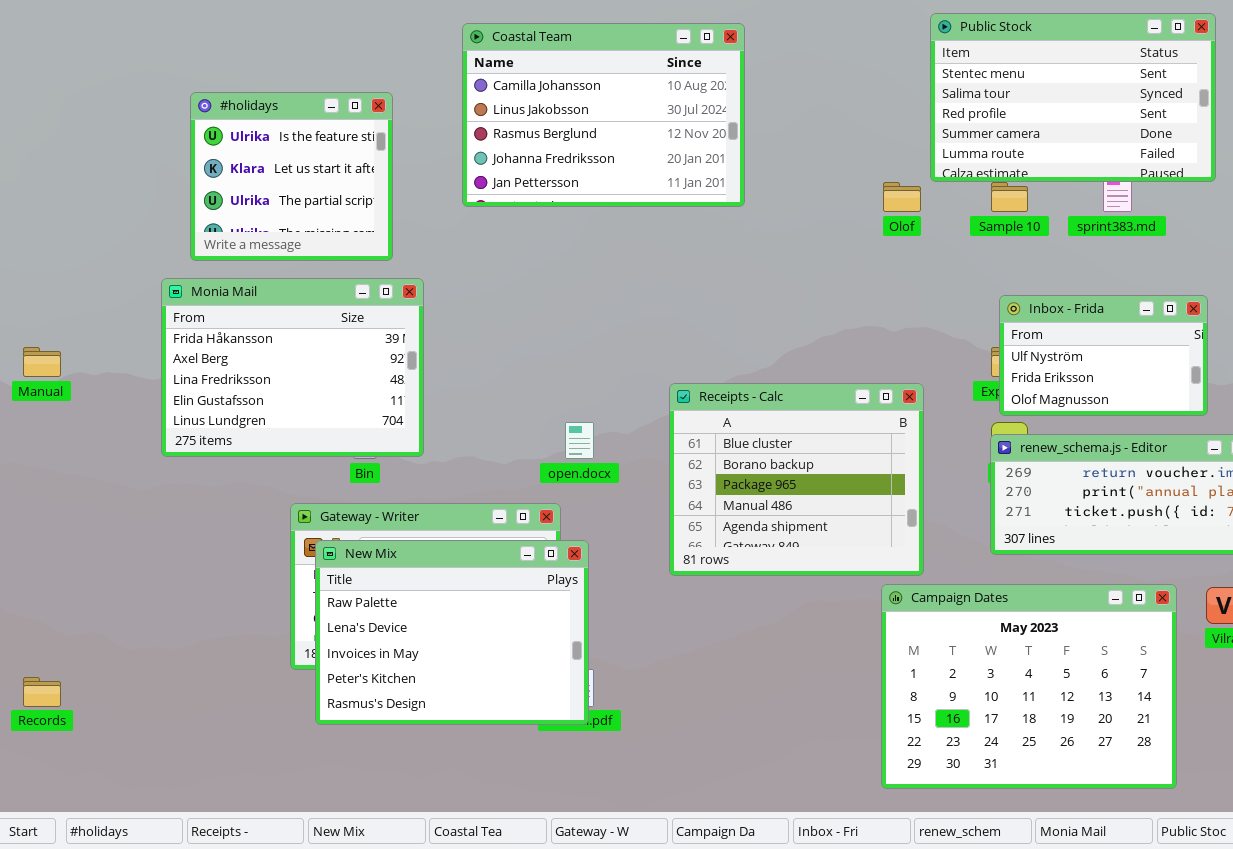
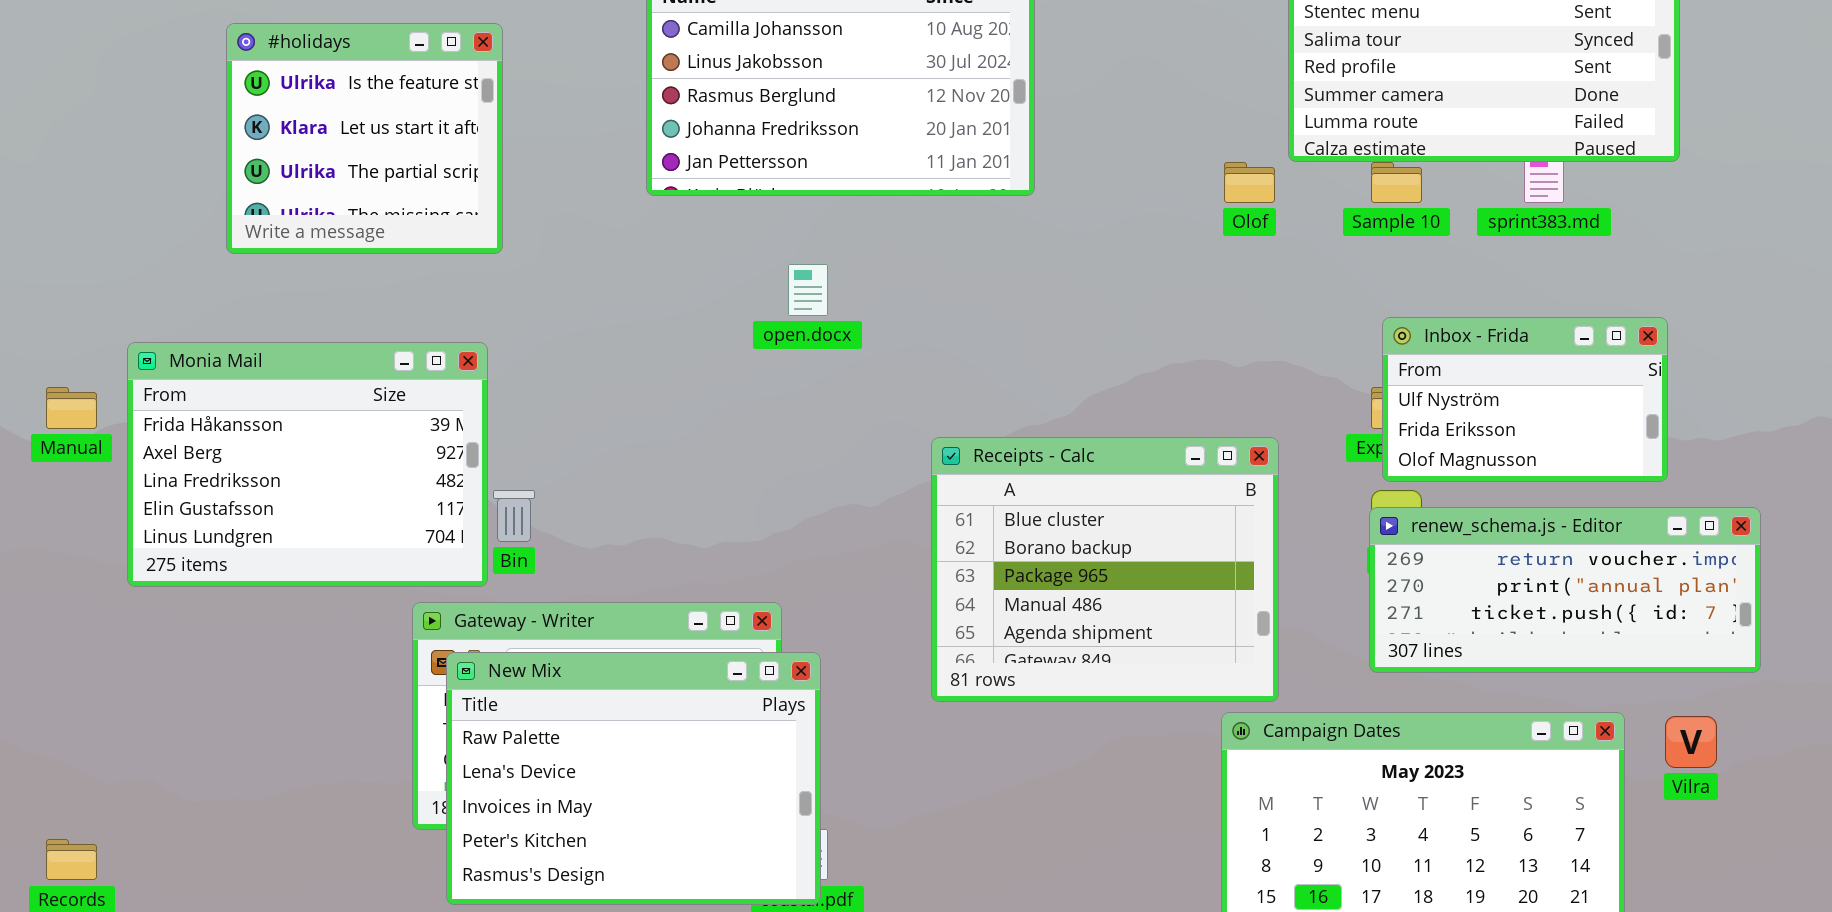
#holidays: [190,92,393,261] -> [226,23,503,254], moved
Monia Mail: [161,278,424,457] -> [127,342,488,587], moved
open.docx: [565,422,594,459] -> [788,264,828,316], moved

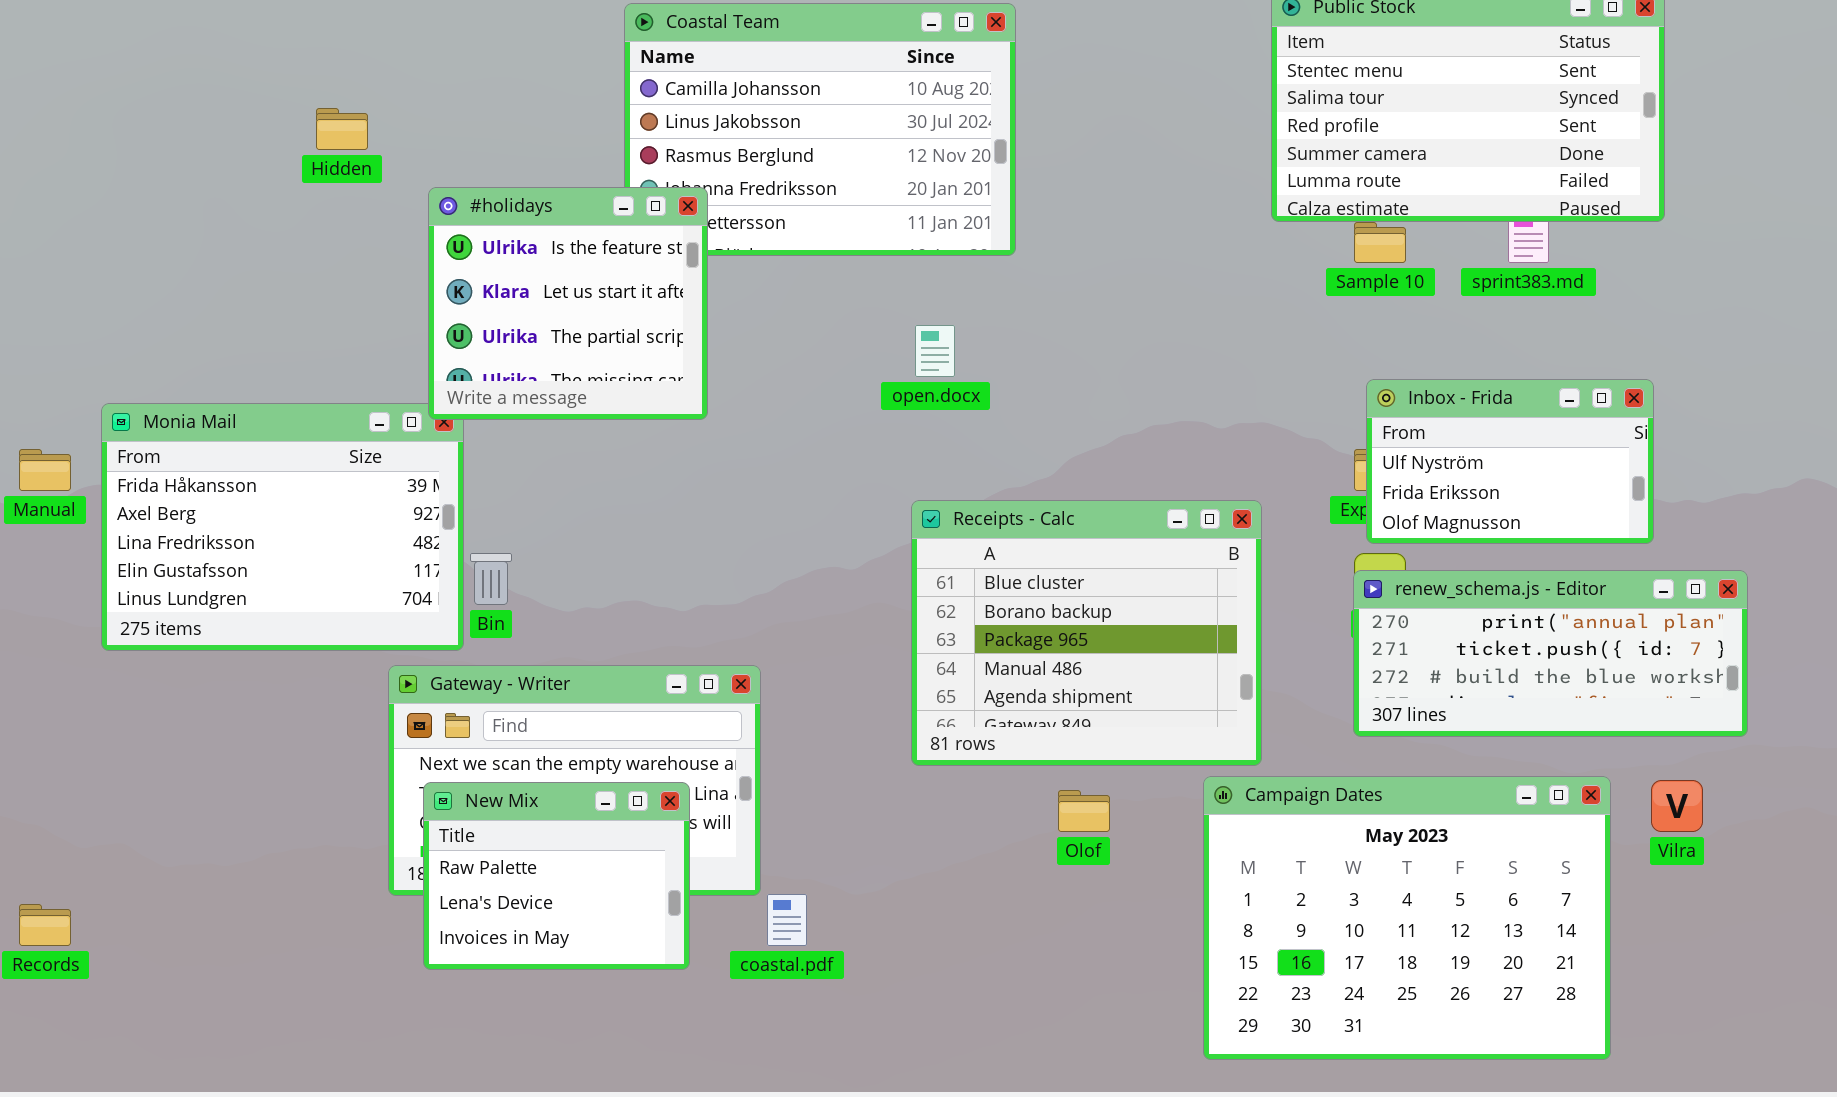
#holidays: [226,23,503,254] -> [428,187,708,420], moved
Olof: [1224,162,1275,203] -> [1058,790,1110,832], moved
open.docx: [788,264,828,316] -> [915,325,955,377], moved
renew_schema.js - Editor: [1369,507,1761,673] -> [1353,570,1748,737], scrolled down 1 row
New Mix: [446,652,821,905] -> [423,782,690,970], resized

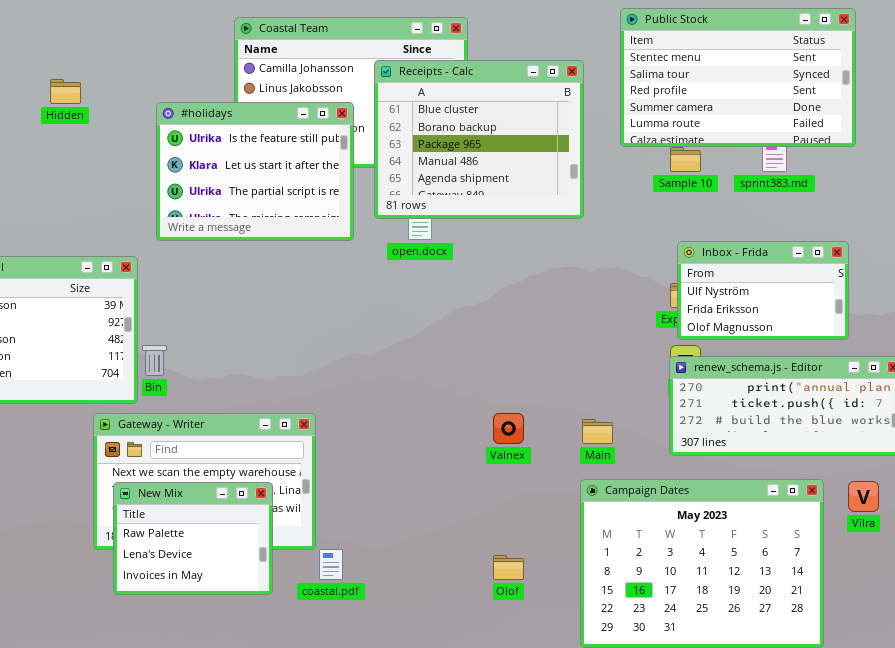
#holidays: [428,187,708,420] -> [156,102,354,241], moved, resized
Receipts - Calc: [911,500,1262,766] -> [374,60,584,219], moved
Olof: [1058,790,1110,832] -> [493,555,524,580], moved

